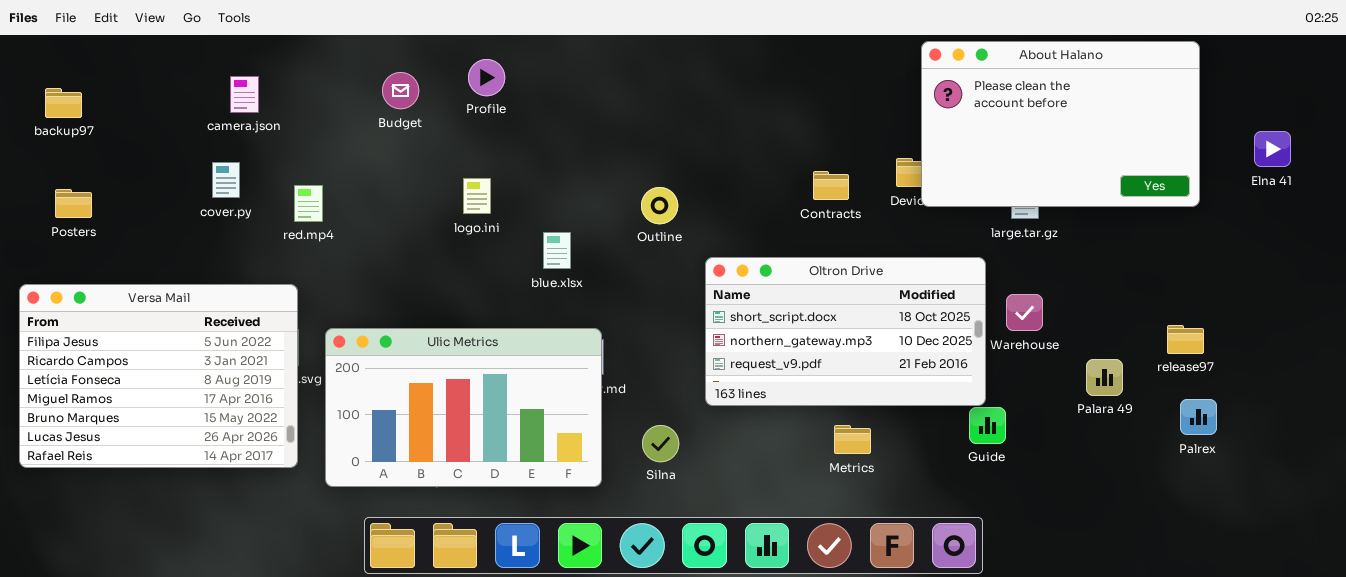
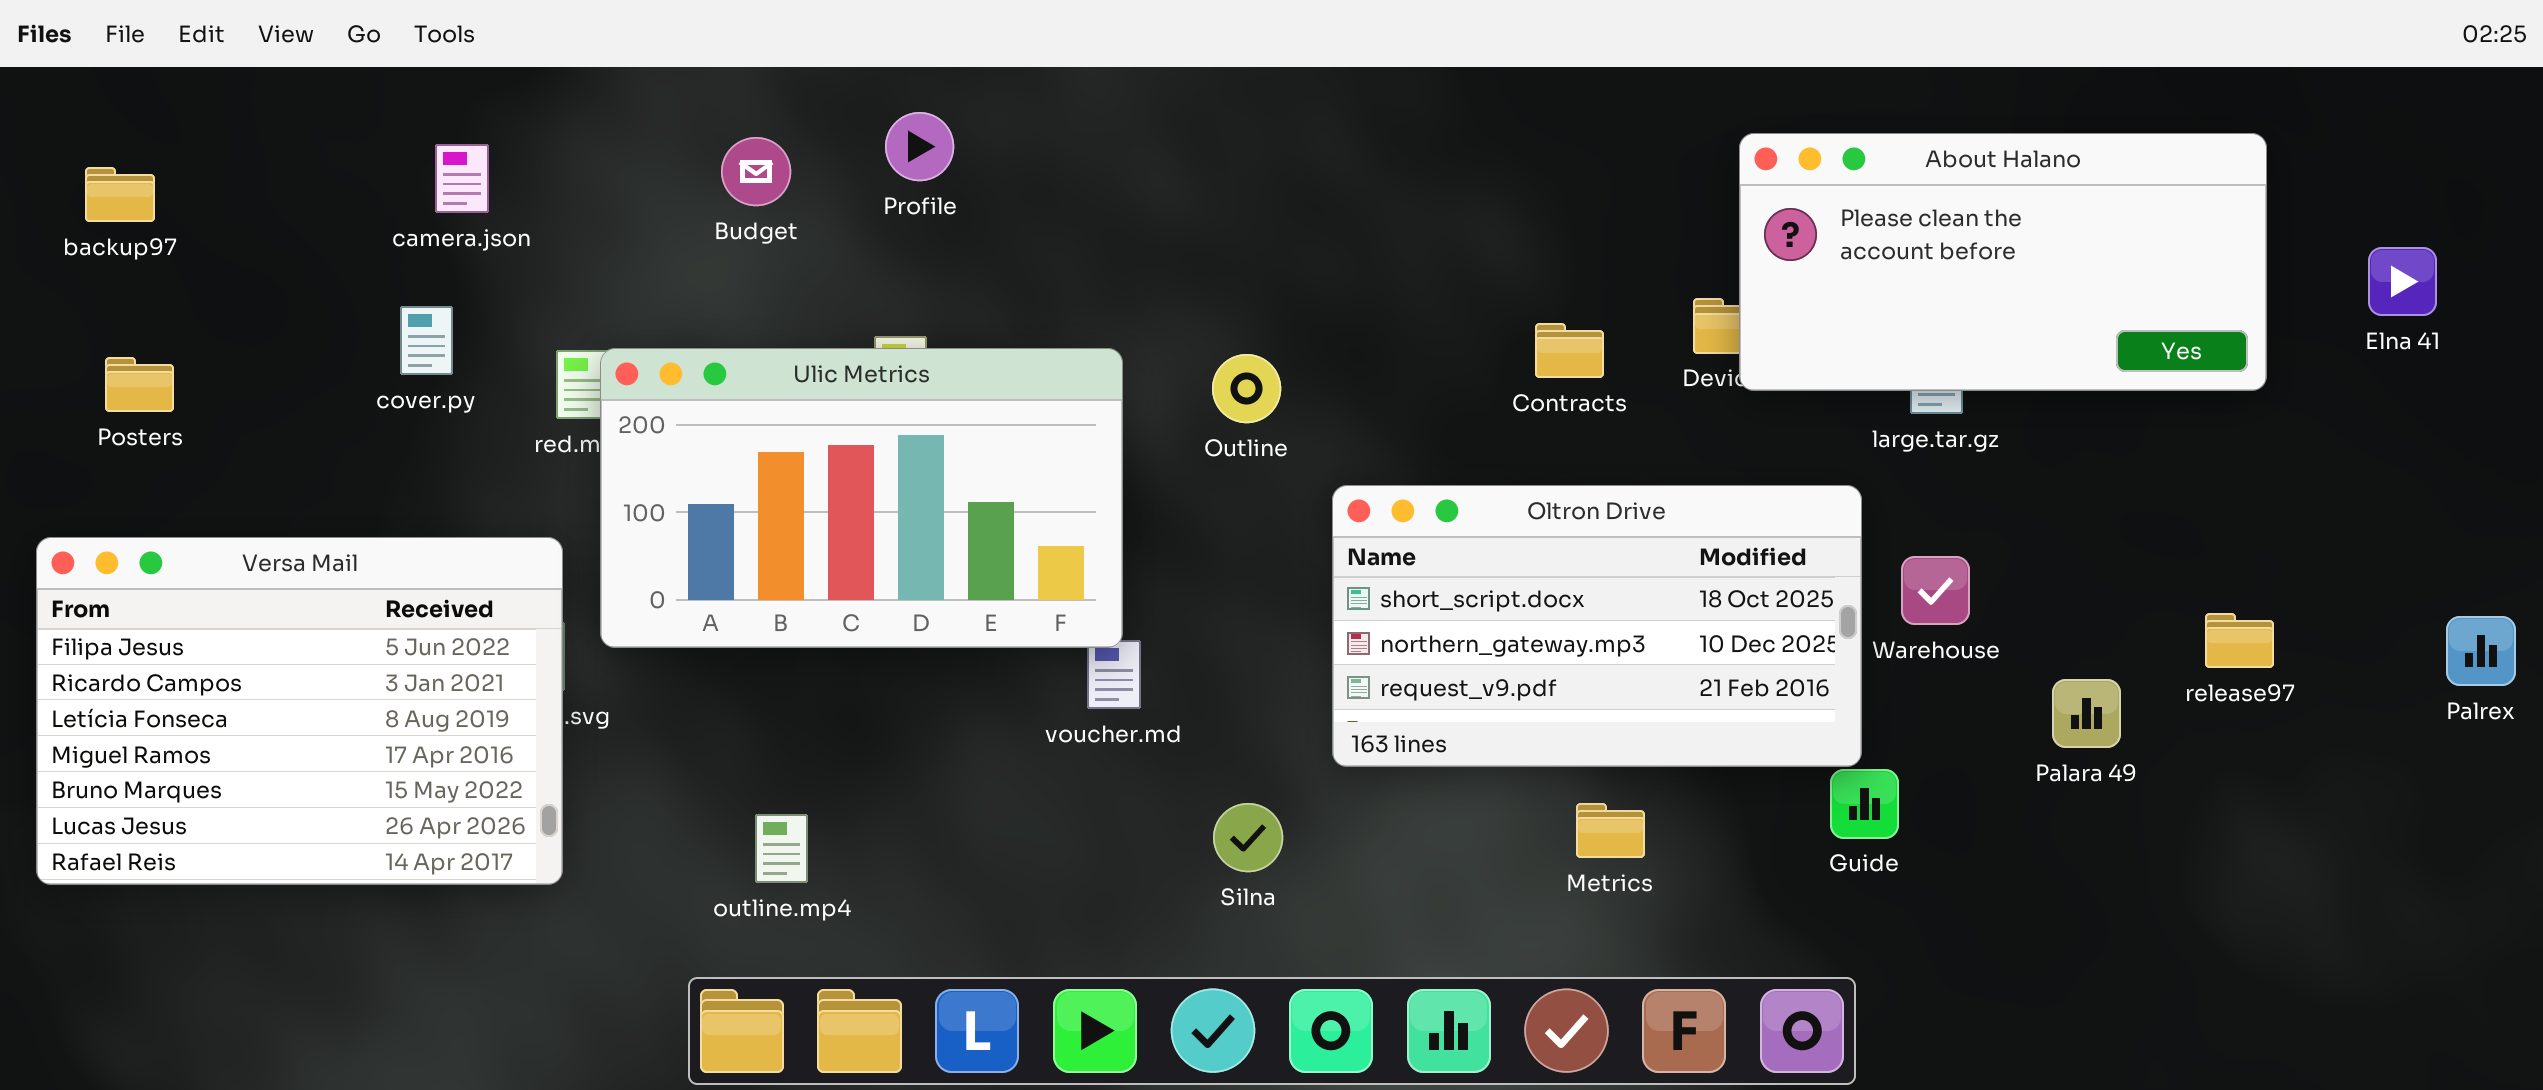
About Halano: [921,41,1200,207] -> [1739,133,2267,391], resized
Ulic Metrics: [325,328,602,487] -> [600,348,1123,648], moved
Palrex: [1180,399,1217,435] -> [2446,616,2516,686], moved

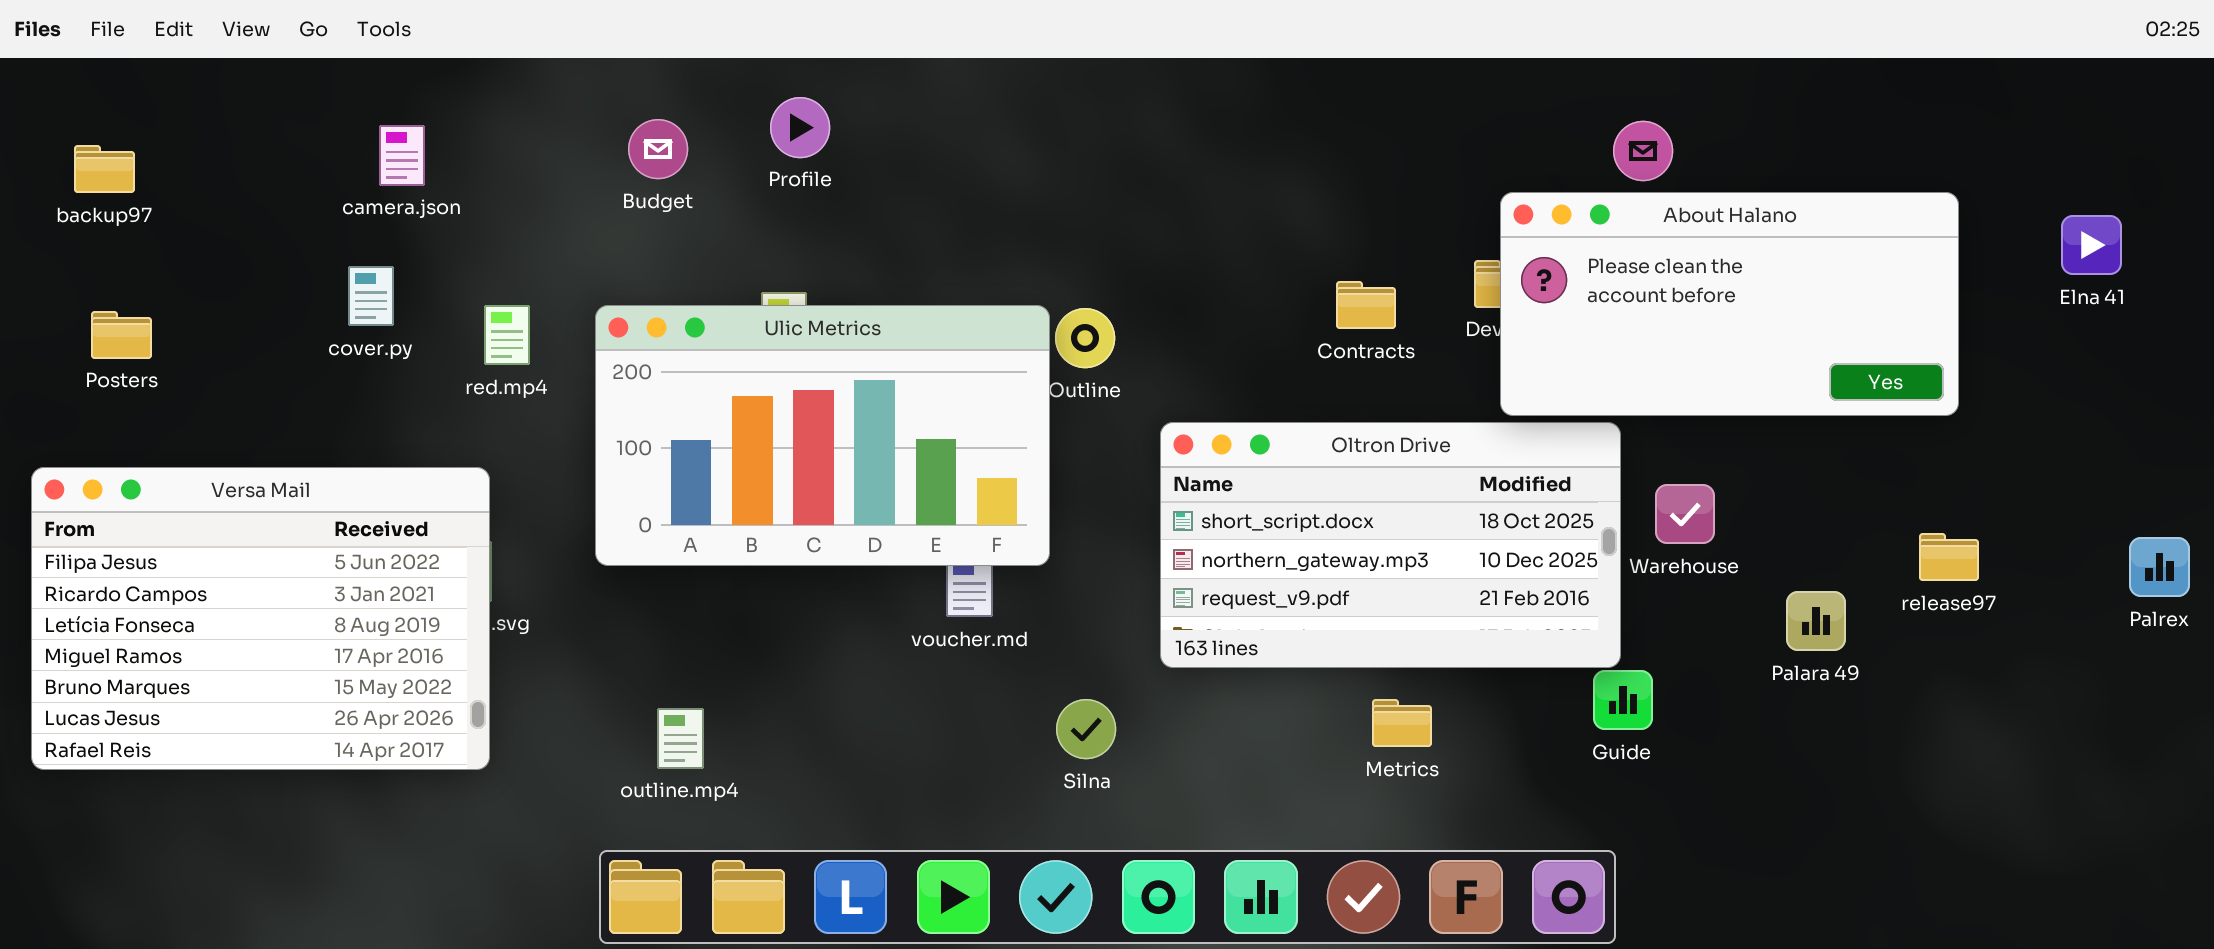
About Halano: [1739,133,2267,391] -> [1500,192,1959,416], moved
Ulic Metrics: [600,348,1123,648] -> [595,305,1050,566], moved

